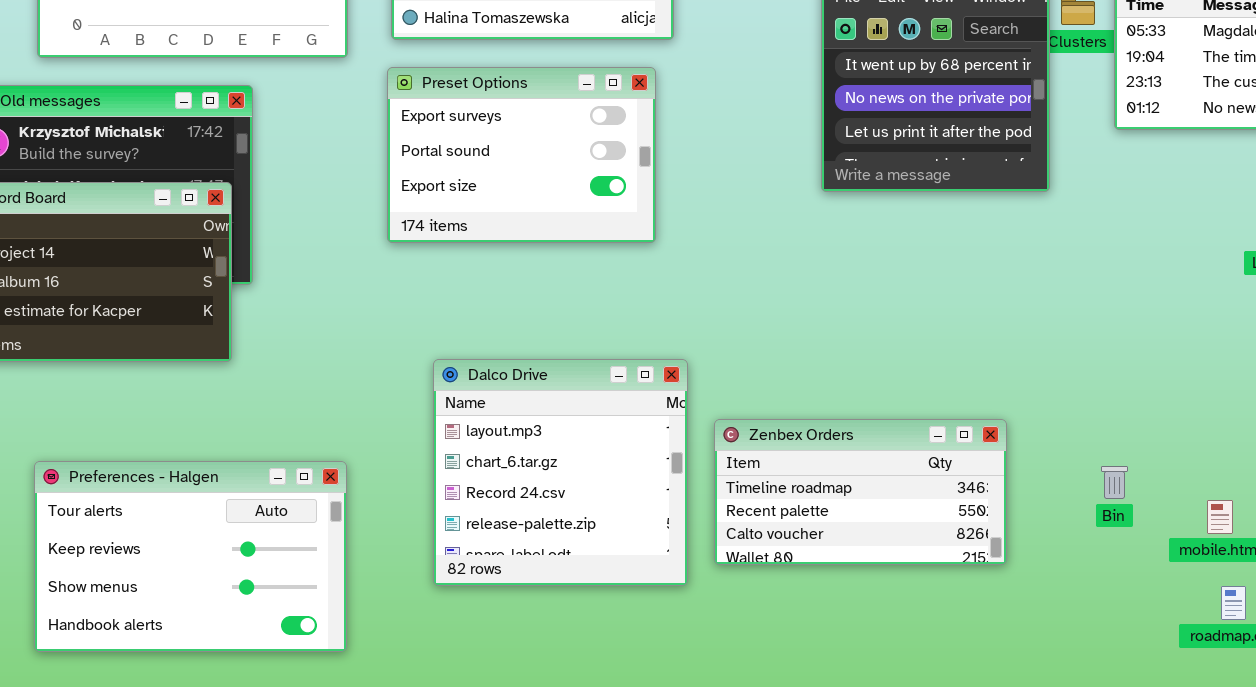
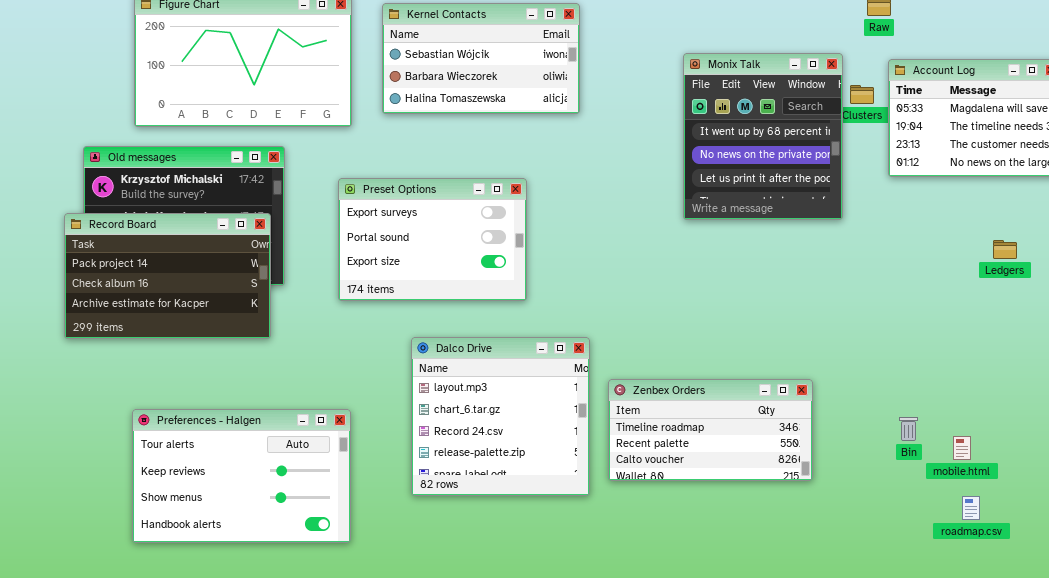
Preset Options: [387,67,656,243] -> [338,178,527,301], moved
Bin: [1101,466,1128,499] -> [899,417,918,441], moved

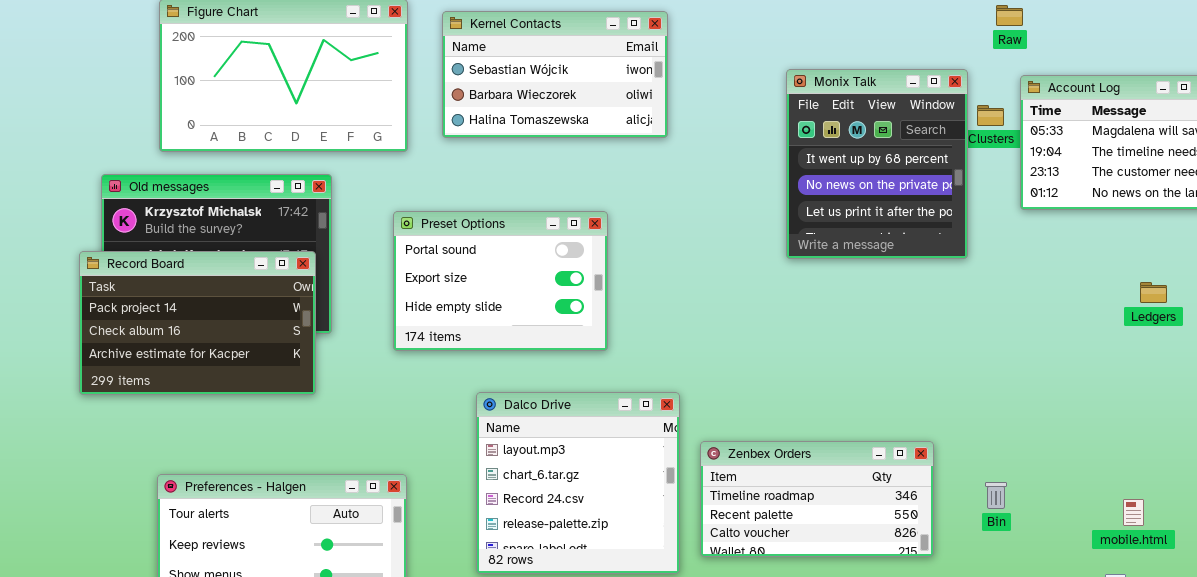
Preset Options: [338,178,527,301] -> [393,211,608,351], scrolled down 1 row
Bin: [899,417,918,441] -> [985,482,1007,509], moved
mobile.html: [953,436,971,460] -> [1123,499,1144,526], moved

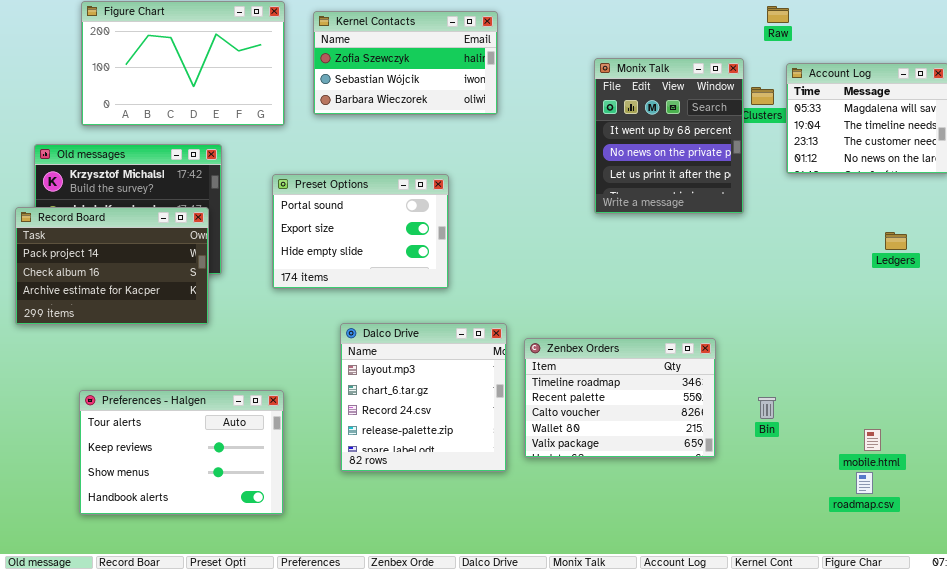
Kernel Contacts: [442,11,668,138] -> [313,11,498,115], scrolled up 1 row
Zenbex Orders: [700,441,934,557] -> [524,338,716,458], resized
mobile.html: [1123,499,1144,526] -> [864,429,881,451], moved

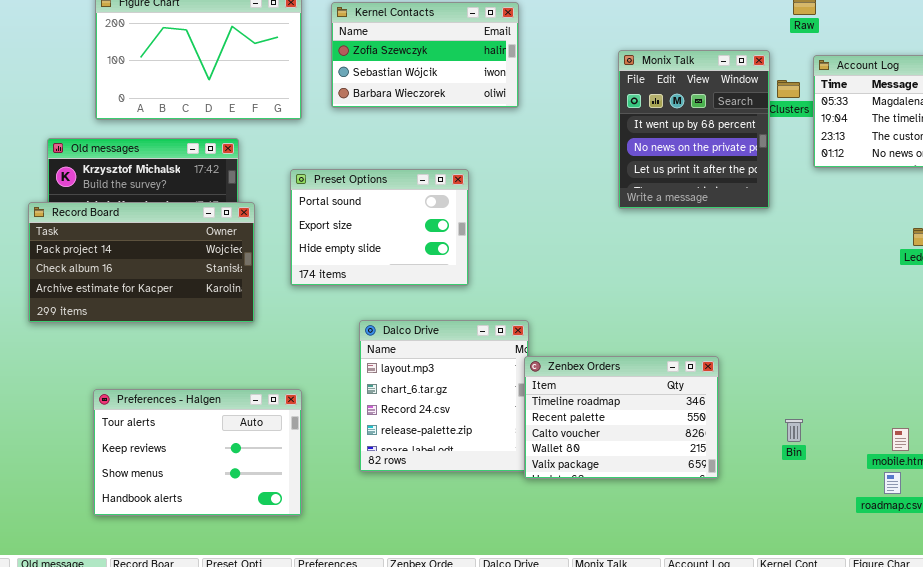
Record Board: [15,207,209,325] -> [28,202,255,323], resized
Zenbex Orders: [524,338,716,458] -> [524,356,719,479], moved
Bin: [758,397,776,419] -> [785,419,803,442], moved

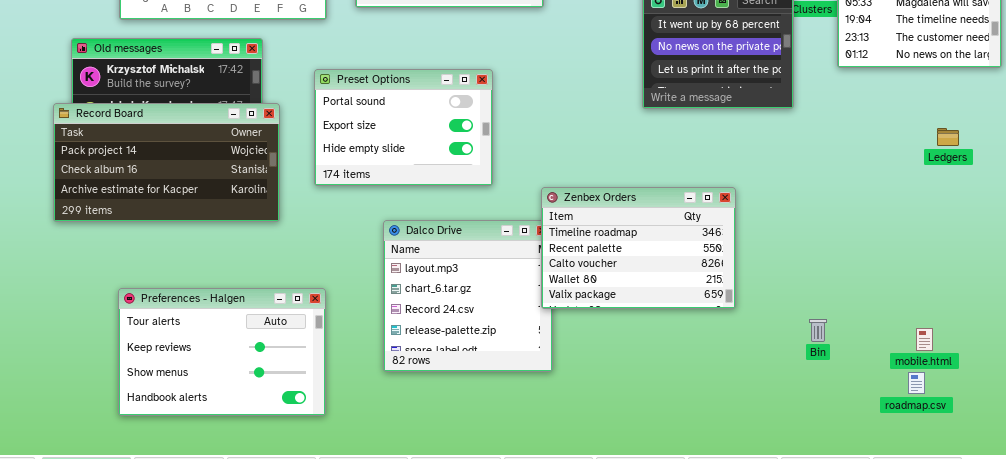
Zenbex Orders: [524,356,719,479] -> [541,187,736,309], moved

